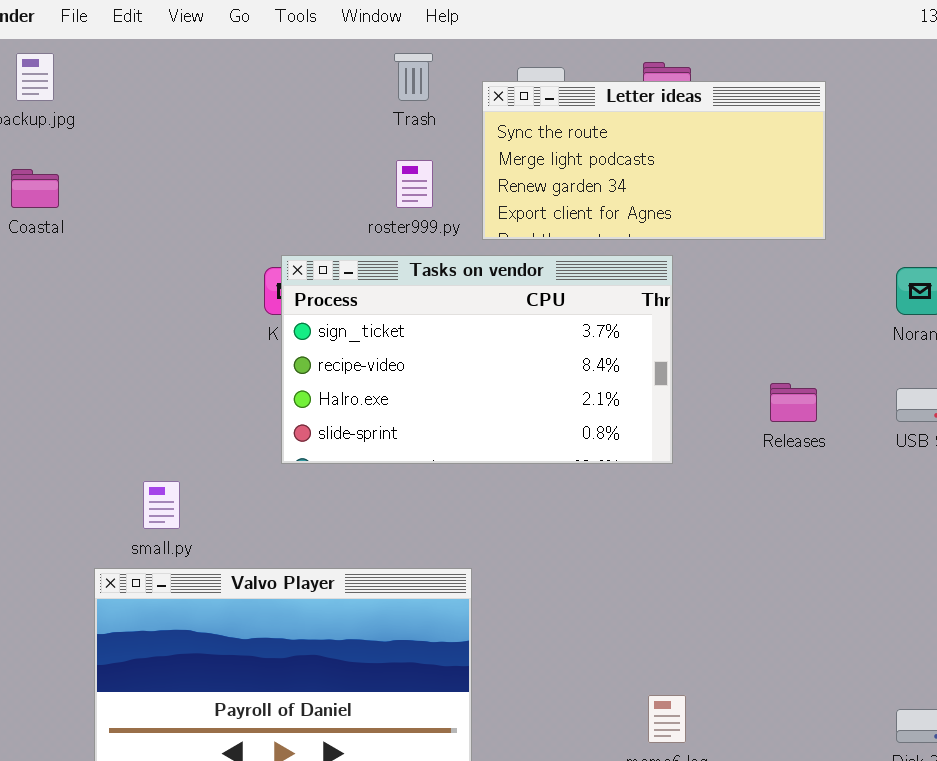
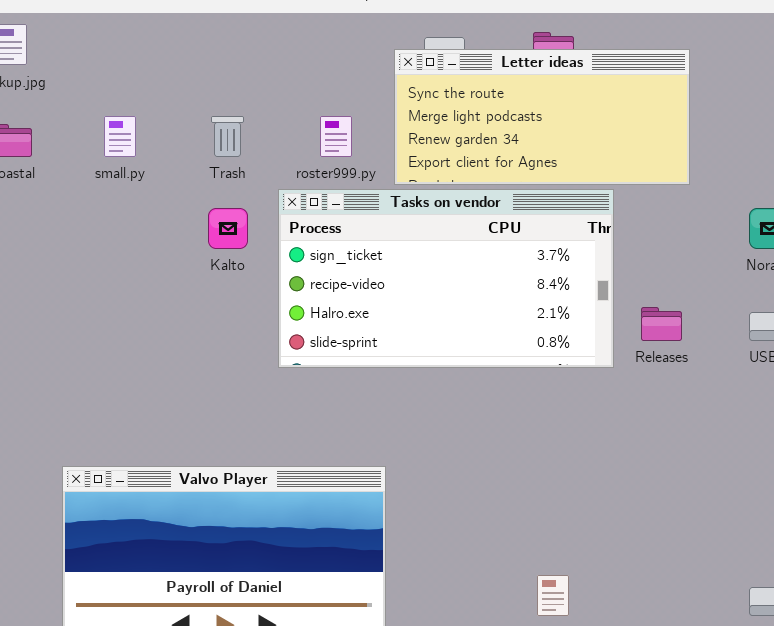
Trash: [394,53,433,101] -> [211,116,244,157], moved
Tasks on vendor: [281,255,673,464] -> [278,189,614,368], moved
small.py: [143,481,180,529] -> [104,116,136,157], moved

